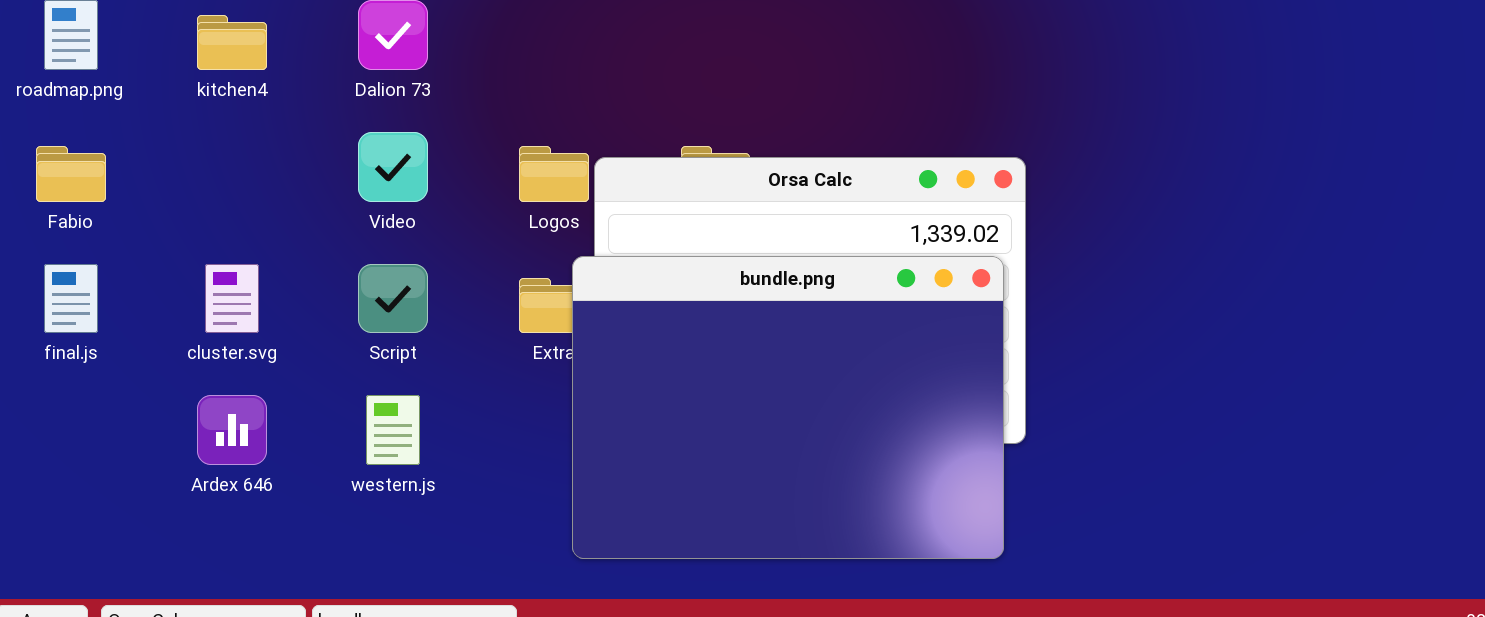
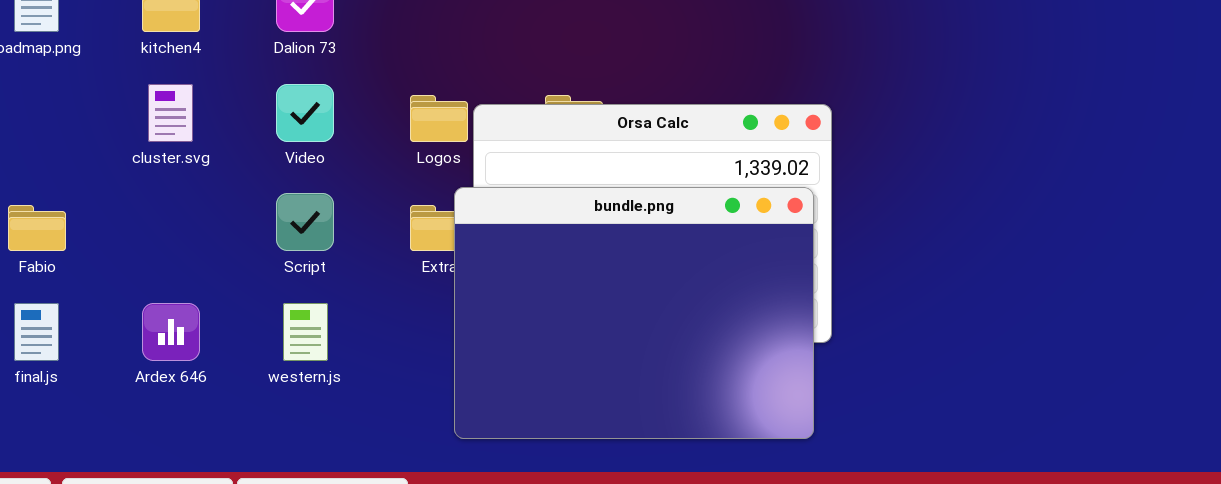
Fabio: [36,146,106,202] -> [8,205,66,251], moved
final.js: [44,264,98,333] -> [14,303,59,361], moved
cluster.svg: [205,264,259,333] -> [148,84,193,142], moved

